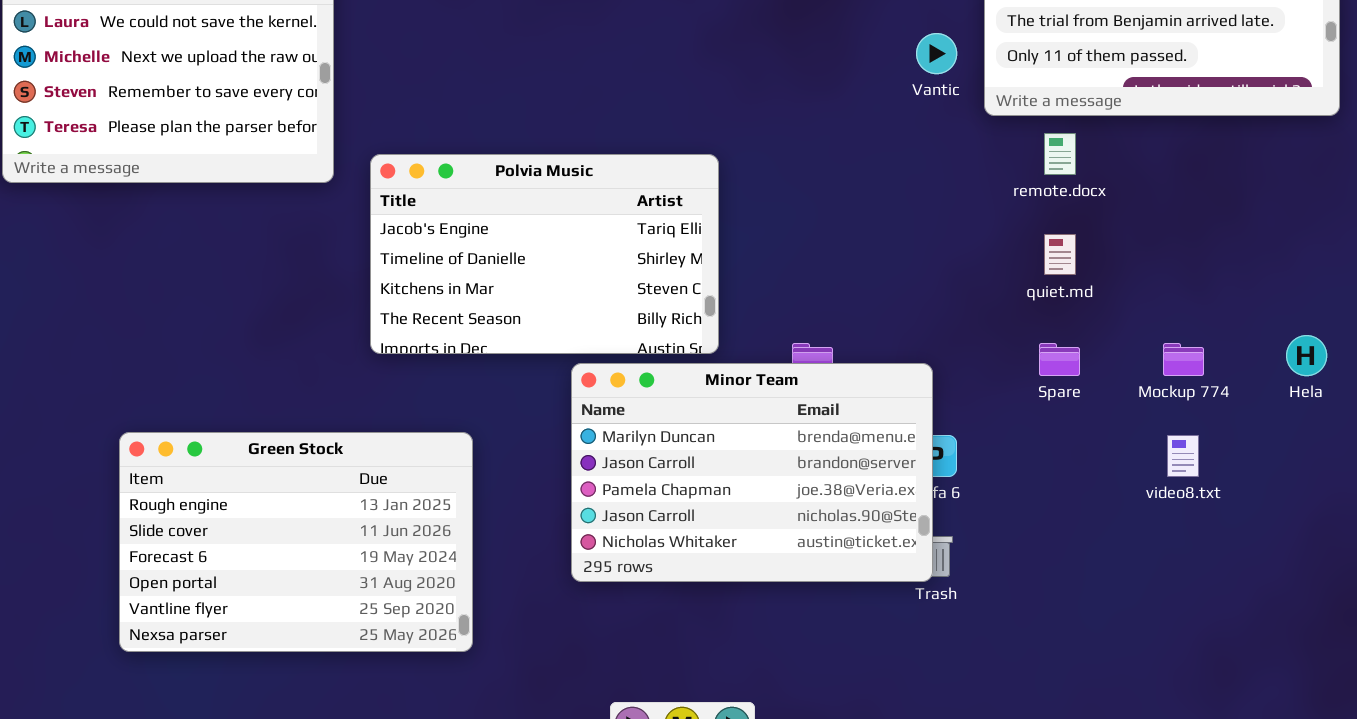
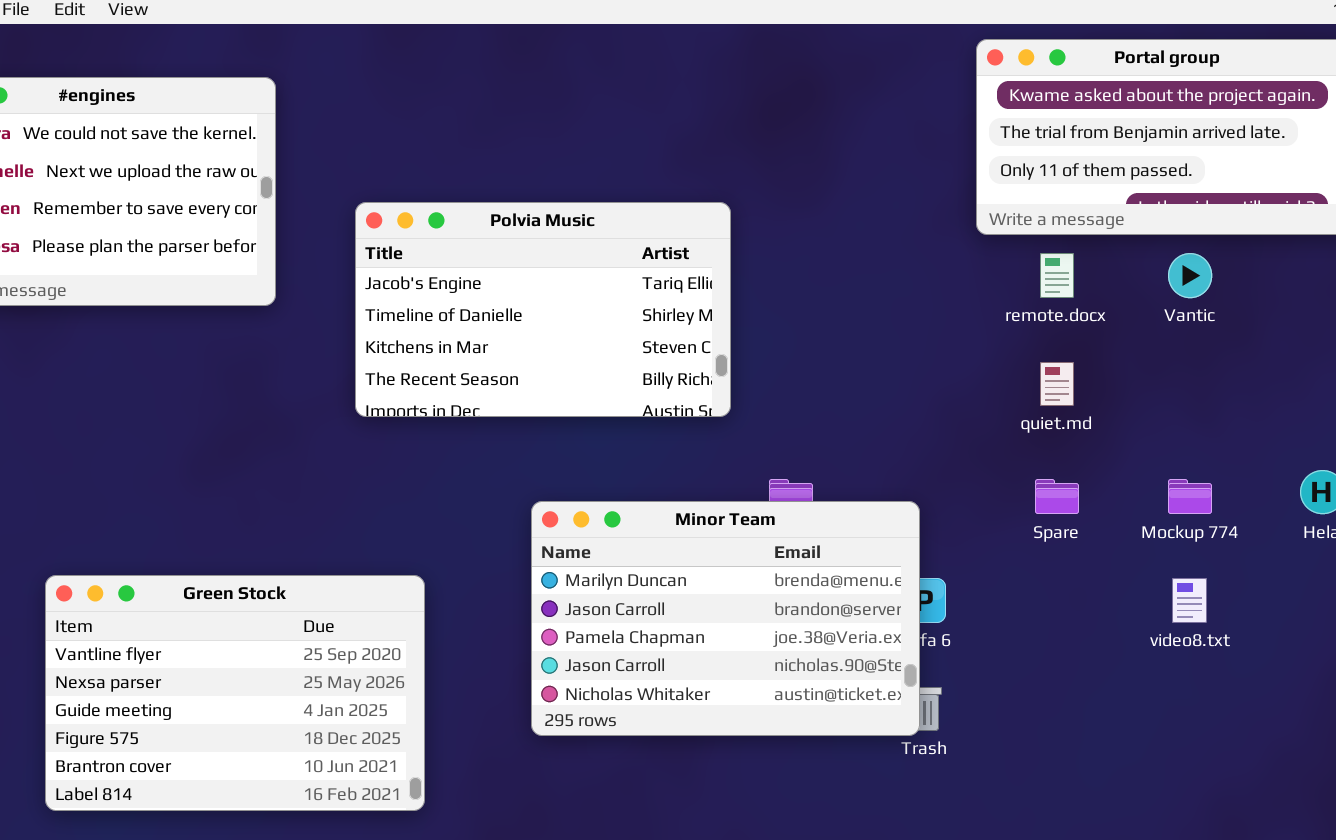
Vantic: [916,33,957,74] -> [1168,253,1212,298], moved
Polvia Music: [370,154,719,354] -> [355,202,731,417], moved
Green Stock: [119,432,473,652] -> [45,575,425,811], scrolled down 4 rows

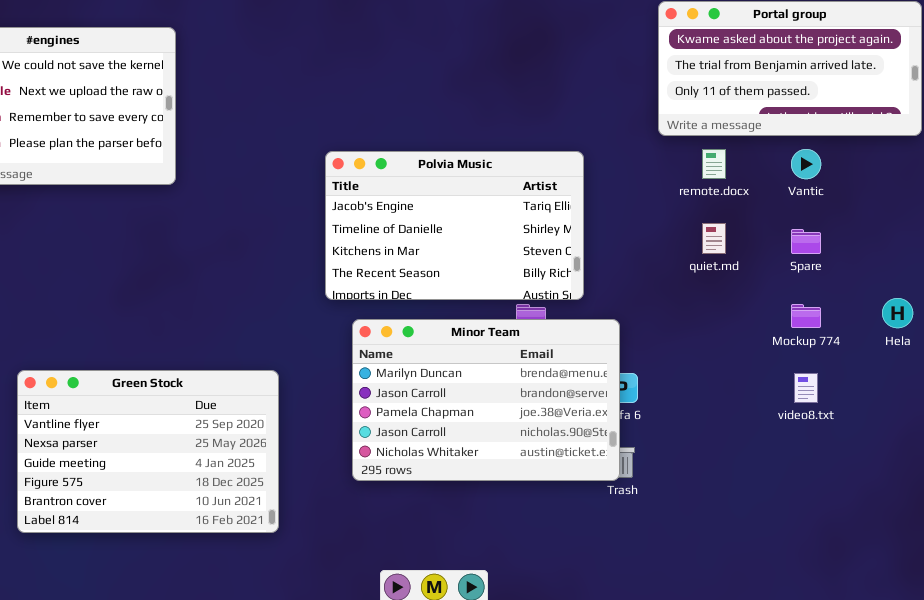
Polvia Music: [355,202,731,417] -> [325,151,584,300], moved
Spare: [1035,479,1079,514] -> [791,229,821,254], moved

